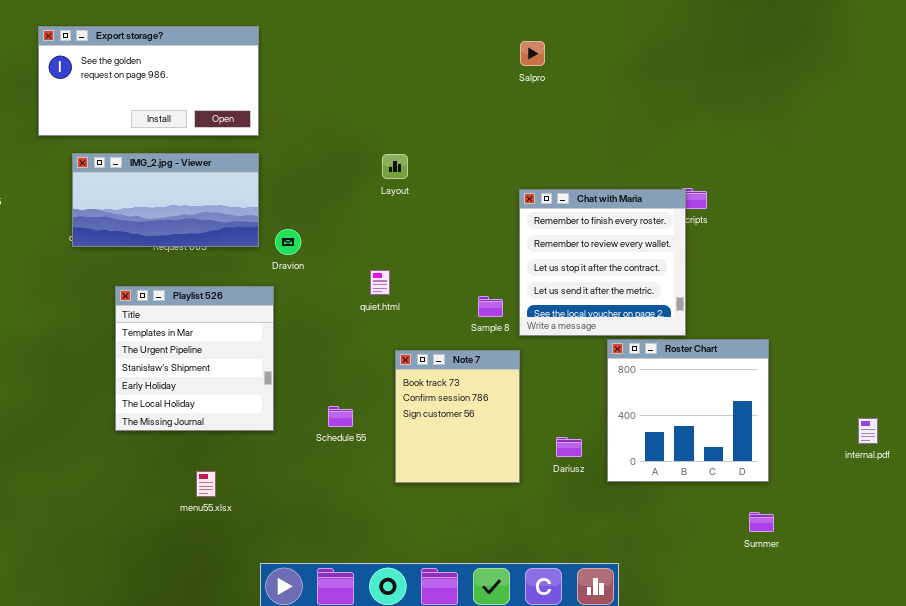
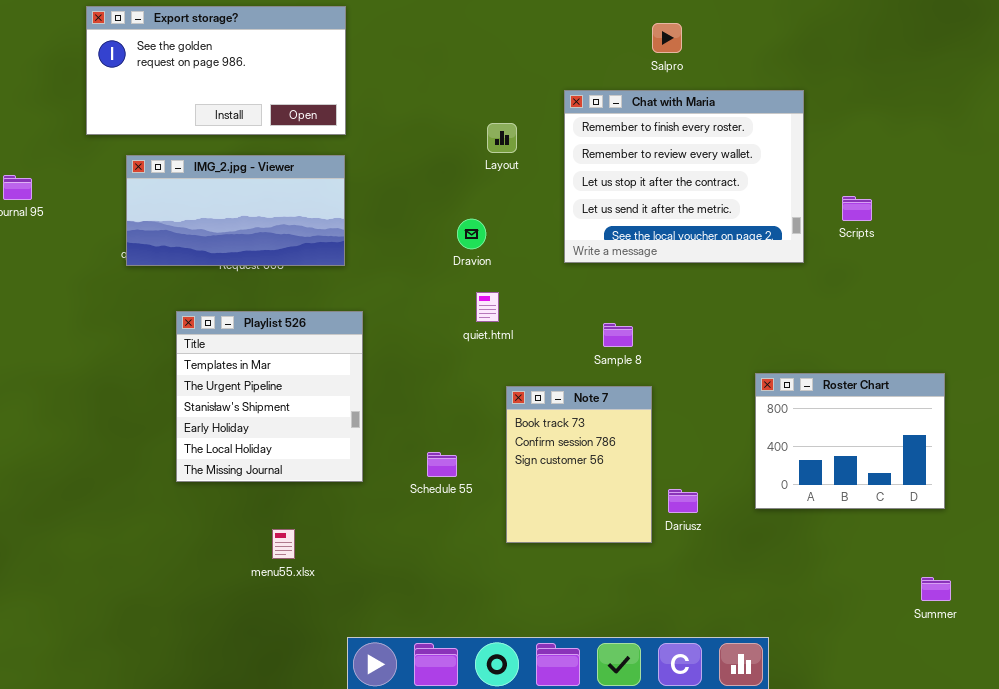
Layout: [382,154,408,179] -> [487,123,517,153], moved
Chat with Maria: [519,189,686,336] -> [564,90,804,263], moved, resized
Dravion: [275,229,301,255] -> [457,219,486,249], moved
Roster Chart: [607,339,769,482] -> [755,373,945,509], resized
Dariusz: [556,437,582,457] -> [668,489,698,513], moved

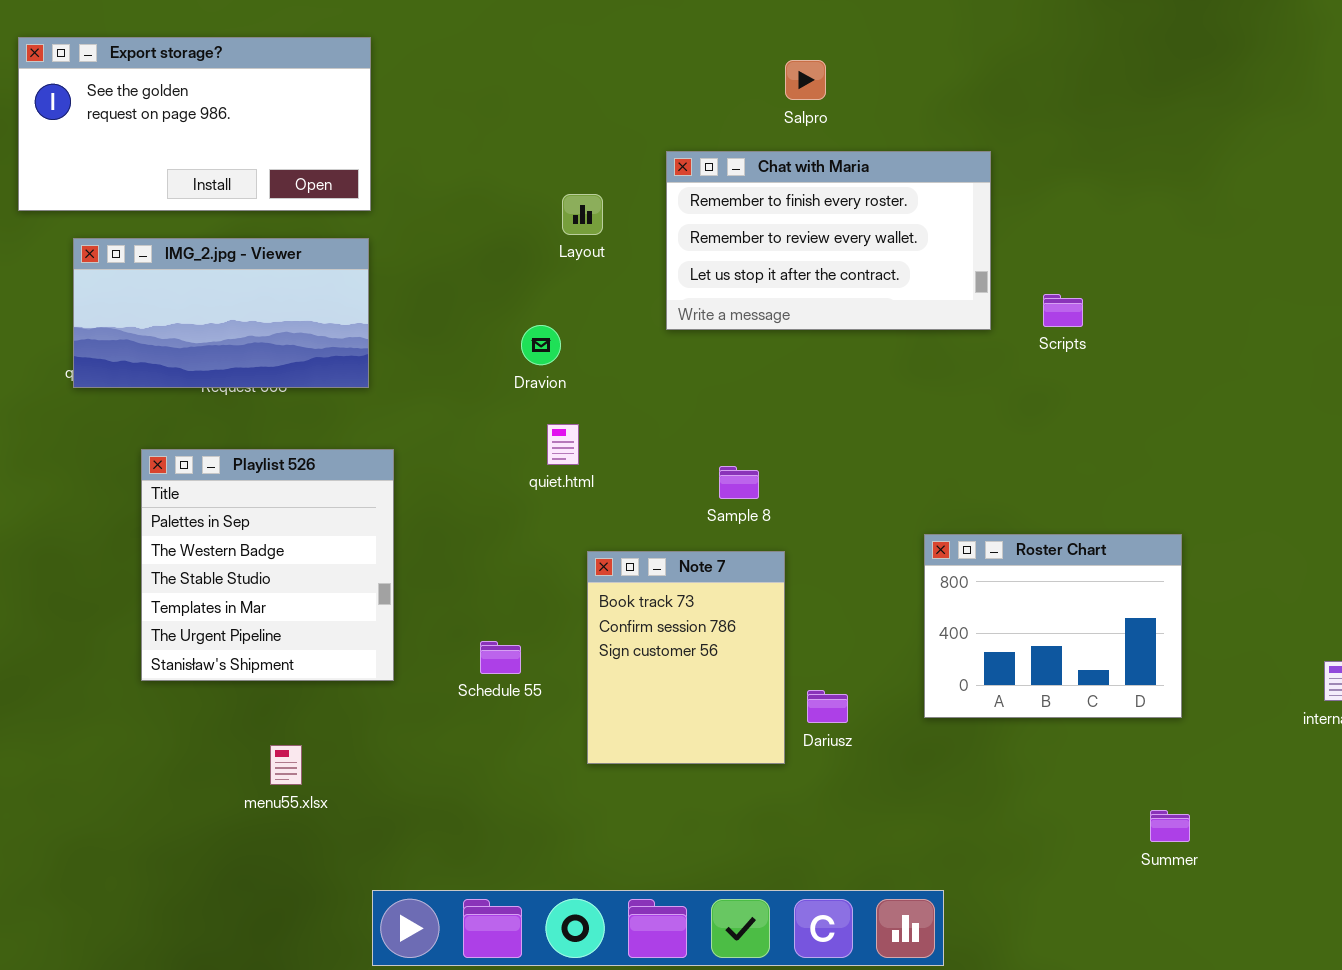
Chat with Maria: [564,90,804,263] -> [666,151,991,330], resized
Playlist 526: [176,311,363,482] -> [141,449,394,681], scrolled up 3 rows

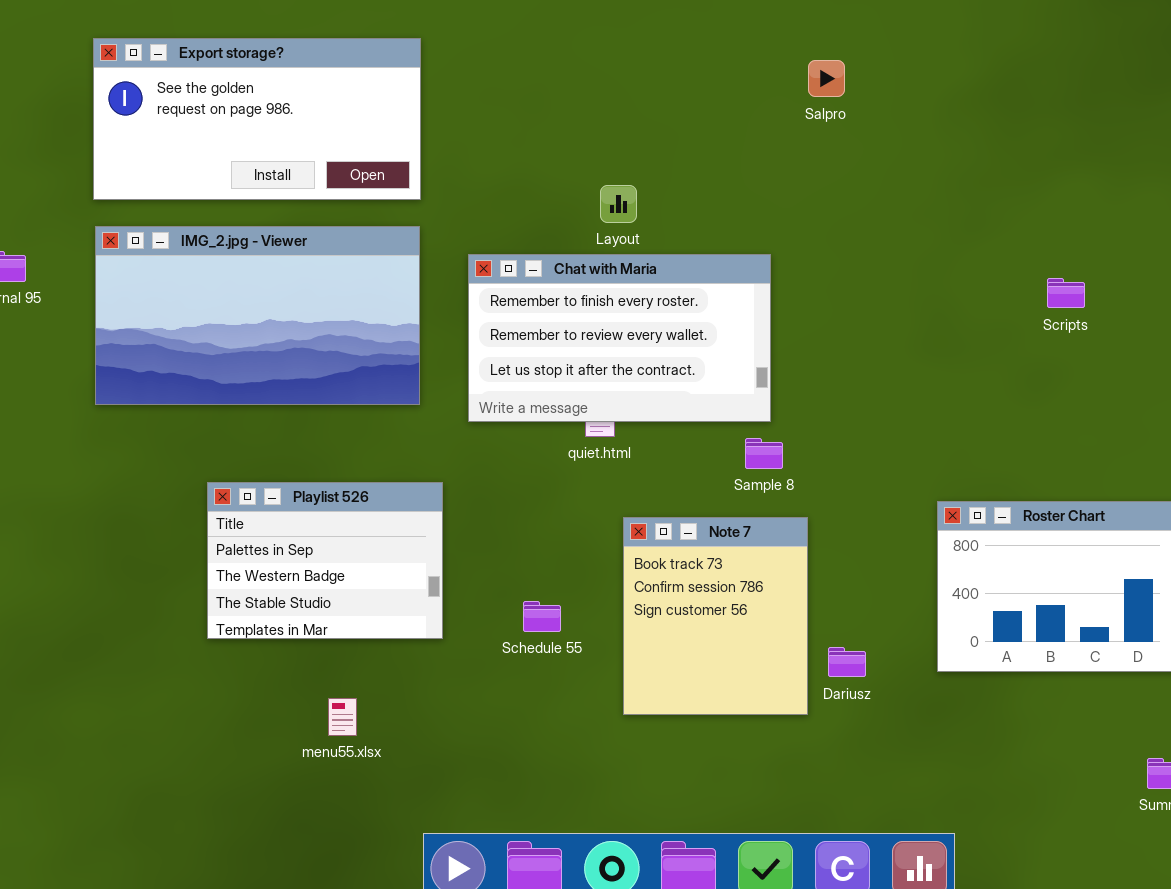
Chat with Maria: [666,151,991,330] -> [468,254,771,422], moved
IMG_2.jpg - Viewer: [73,238,369,388] -> [95,226,420,405], resized
Playlist 526: [141,449,394,681] -> [207,482,443,639], resized

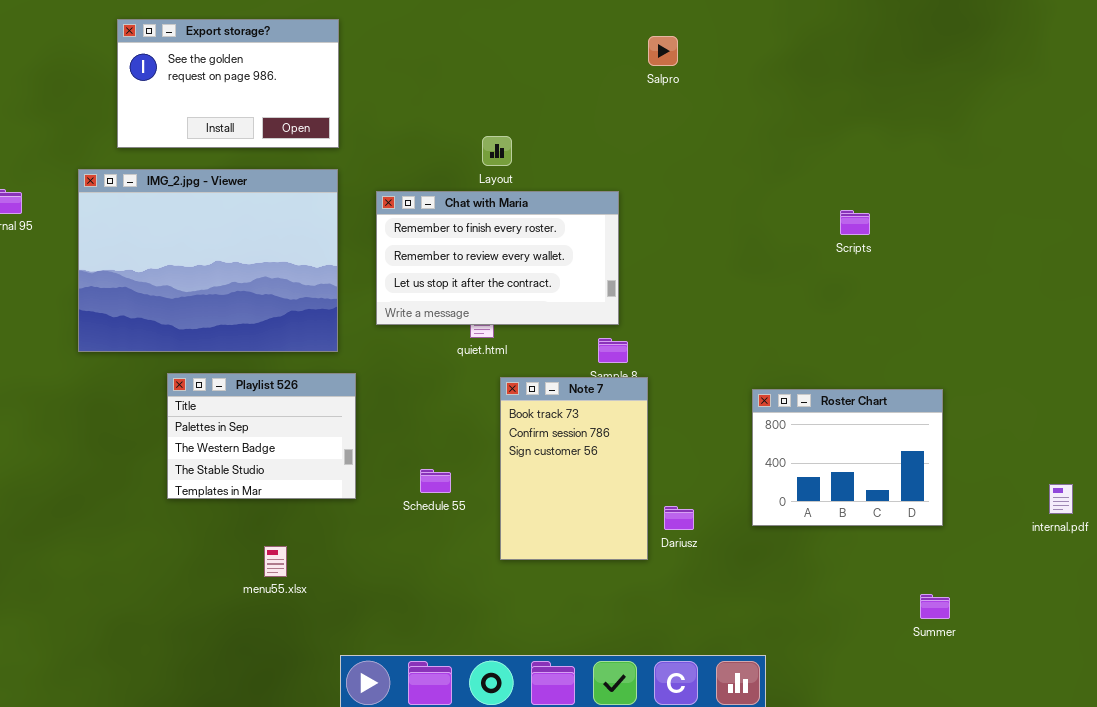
Export storage?: [93,38,421,200] -> [117,19,339,148], resized
IMG_2.jpg - Viewer: [95,226,420,405] -> [78,169,338,352], resized
Note 7: [623,517,808,715] -> [500,377,648,560], resized

